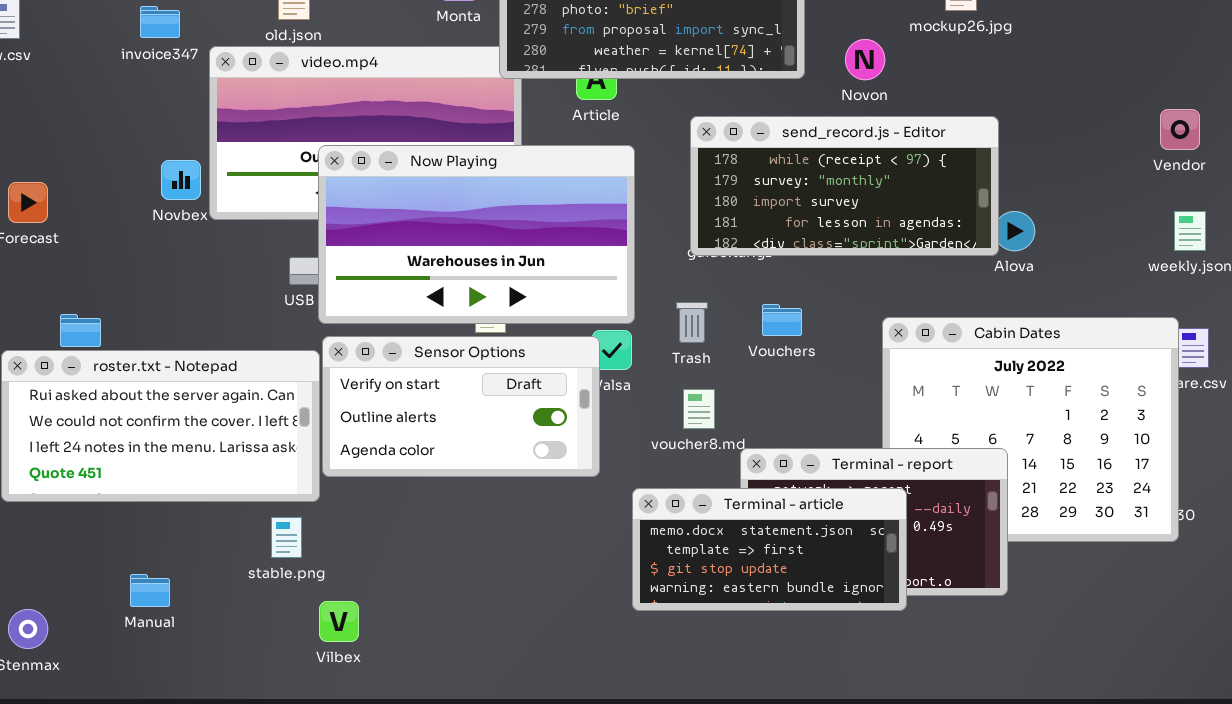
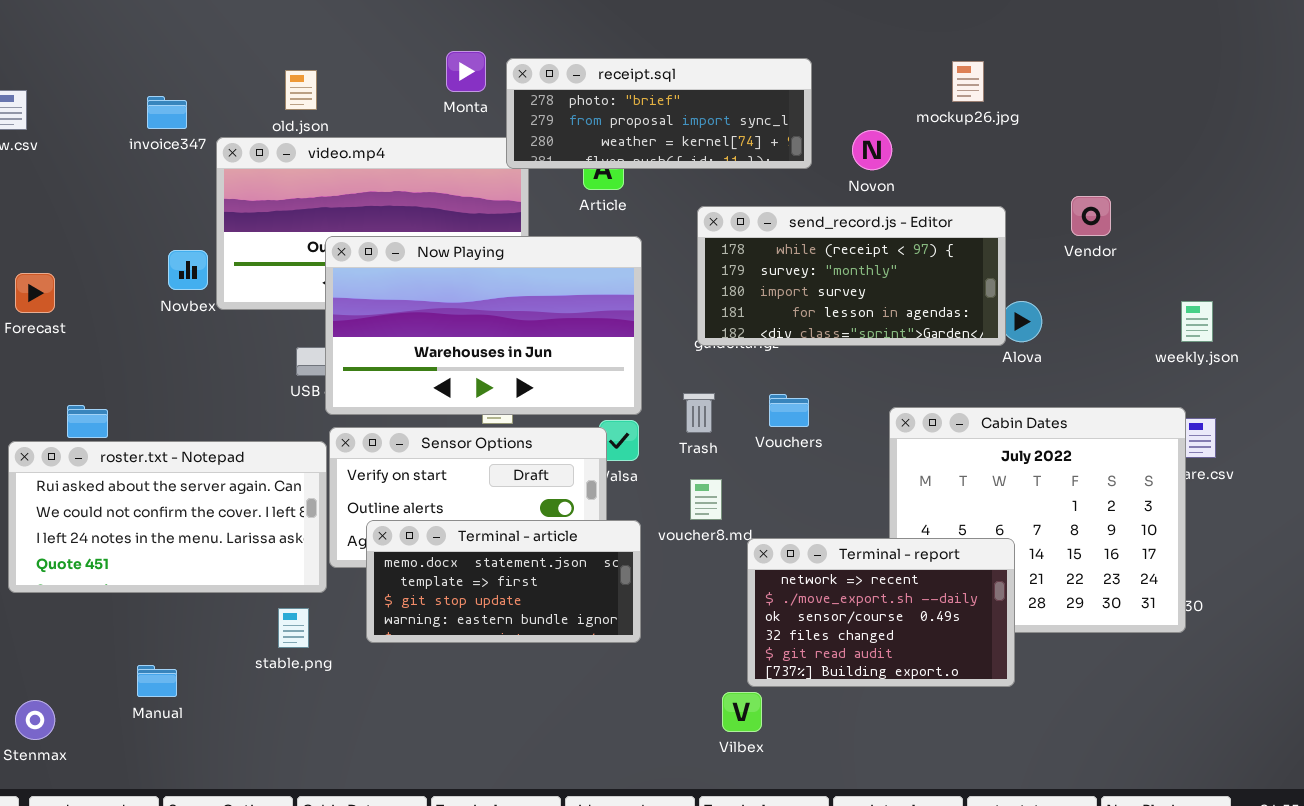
Vendor: [1160,109,1200,150] -> [1071,196,1111,236], moved
Terminal - article: [632,488,907,611] -> [366,520,641,643], moved
Vilbex: [319,601,359,642] -> [722,692,762,732], moved

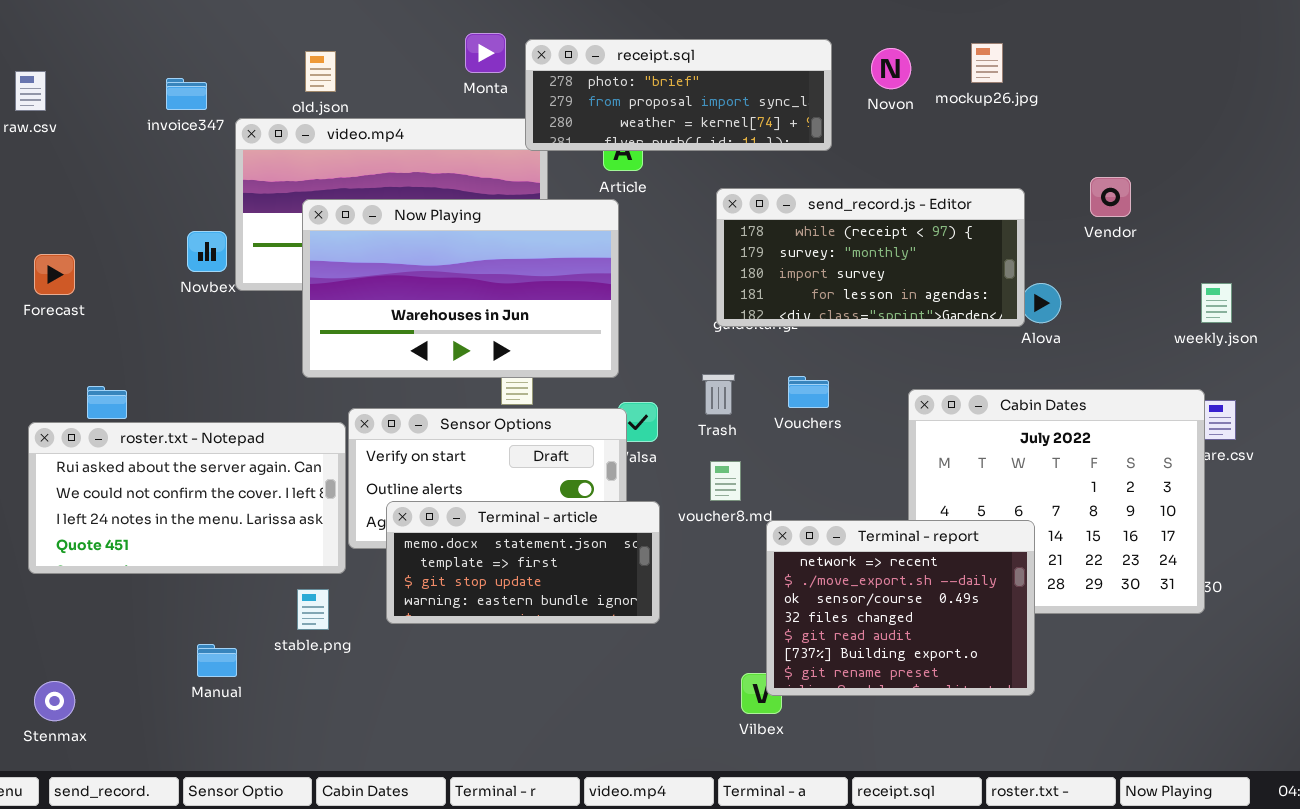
Novon: [852,130,892,170] -> [871,48,911,89], moved
Now Playing: [325,236,642,415] -> [302,199,619,378], moved
Terminal - report: [747,538,1015,687] -> [766,520,1035,696], resized
Manual: [137,665,177,697] -> [197,644,237,677], moved

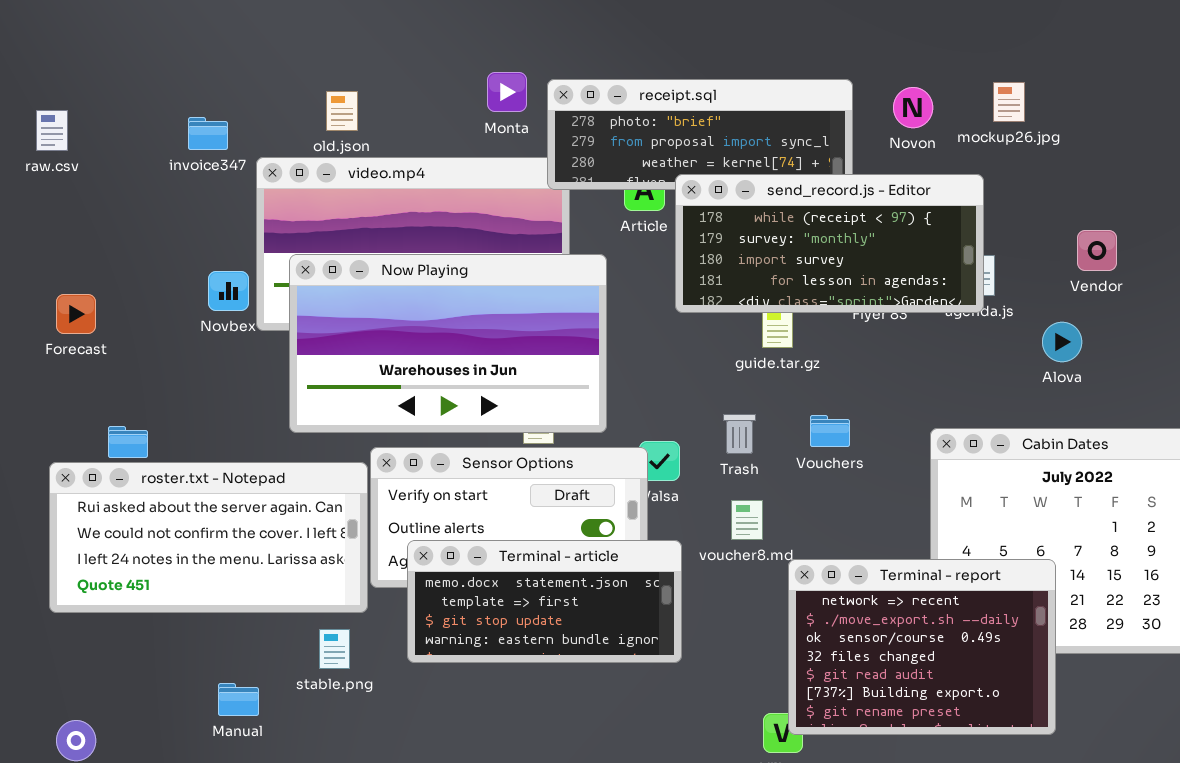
Vendor: [1090,177,1131,217] -> [1077,230,1117,271], moved
send_record.js - Editor: [716,188,1025,327] -> [675,174,984,313], moved
Now Playing: [302,199,619,378] -> [289,254,607,433], moved

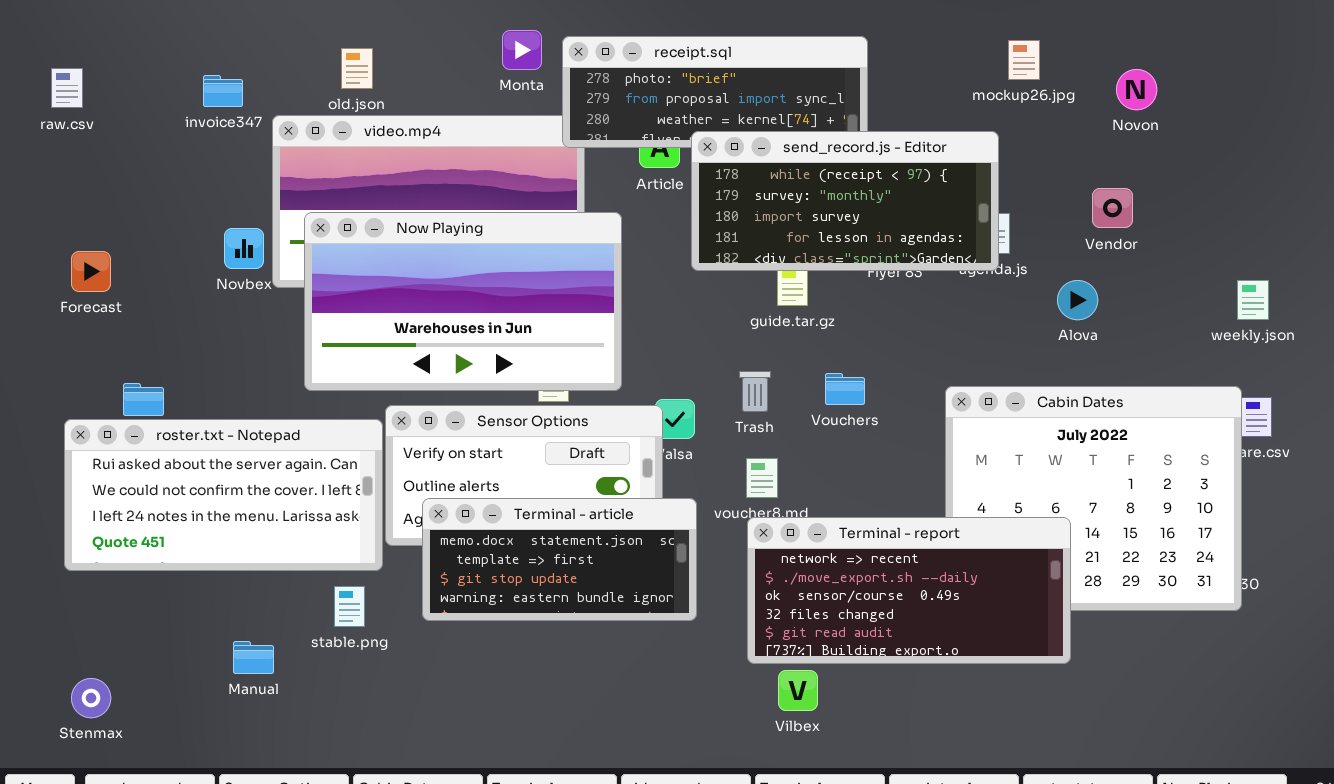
Novon: [893,87,933,128] -> [1116,69,1157,110], moved
Terminal - report: [788,559,1056,735] -> [747,517,1071,664], resized

